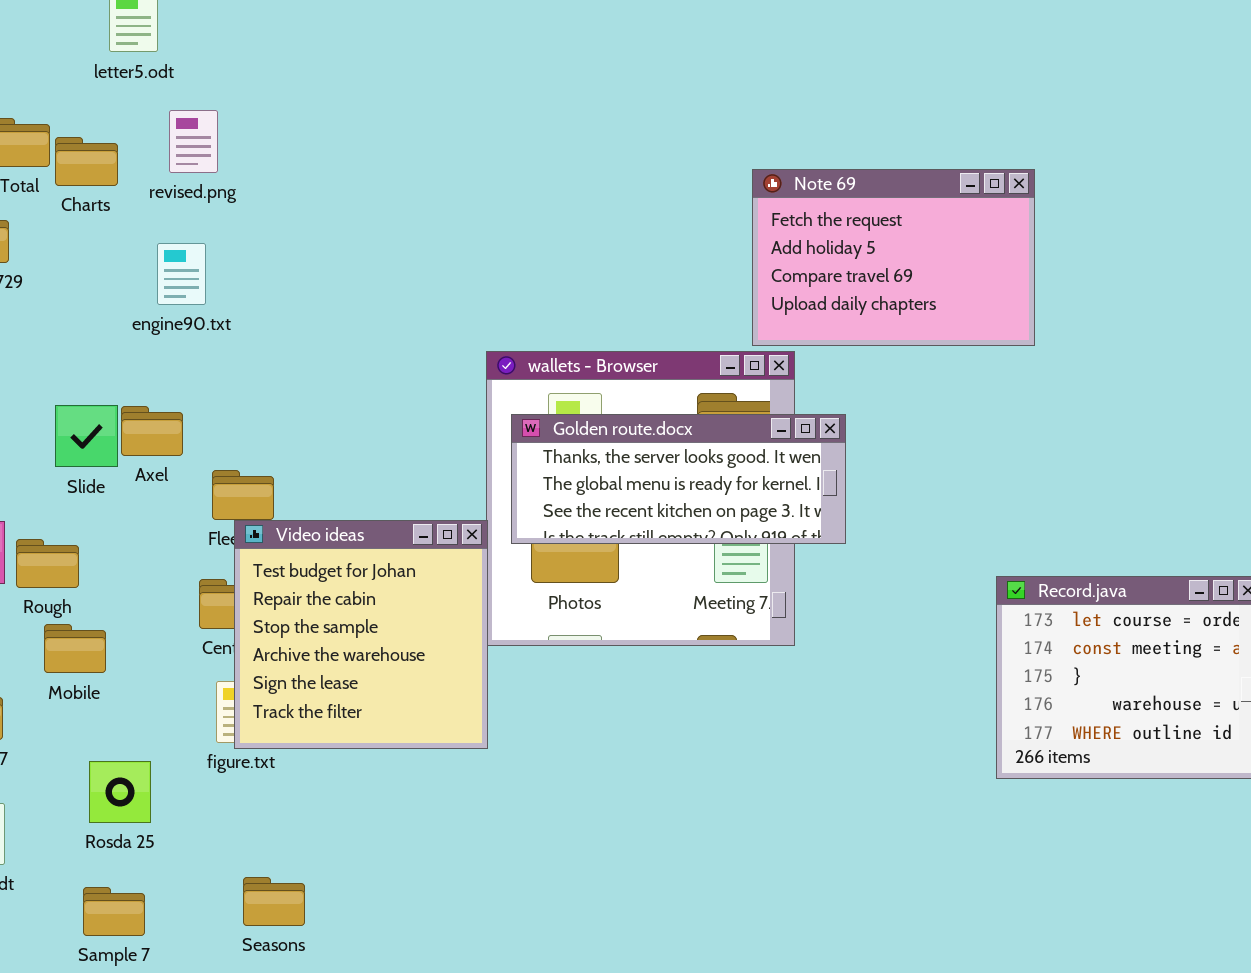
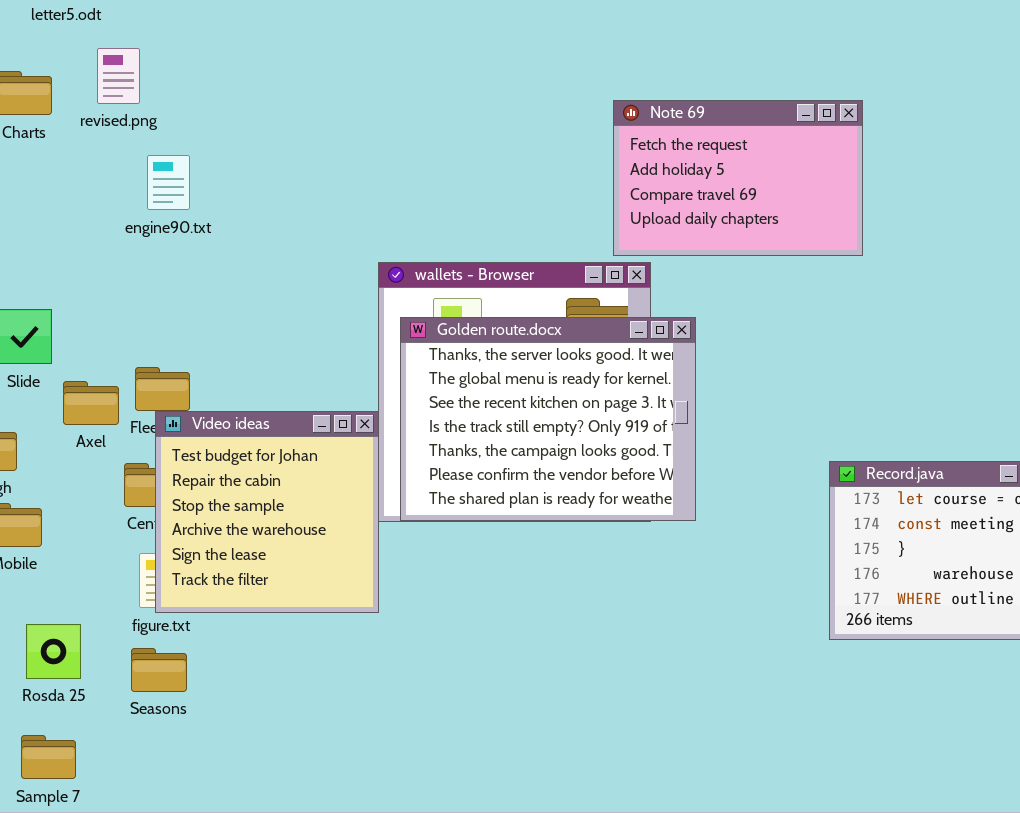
engine90.txt: [157,243,206,305] -> [147,155,190,210], moved
Axel: [121,406,183,456] -> [63,381,119,425], moved
Golden route.docx: [511,414,846,544] -> [400,317,696,521], resized
Seasons: [243,877,305,926] -> [131,648,187,692], moved

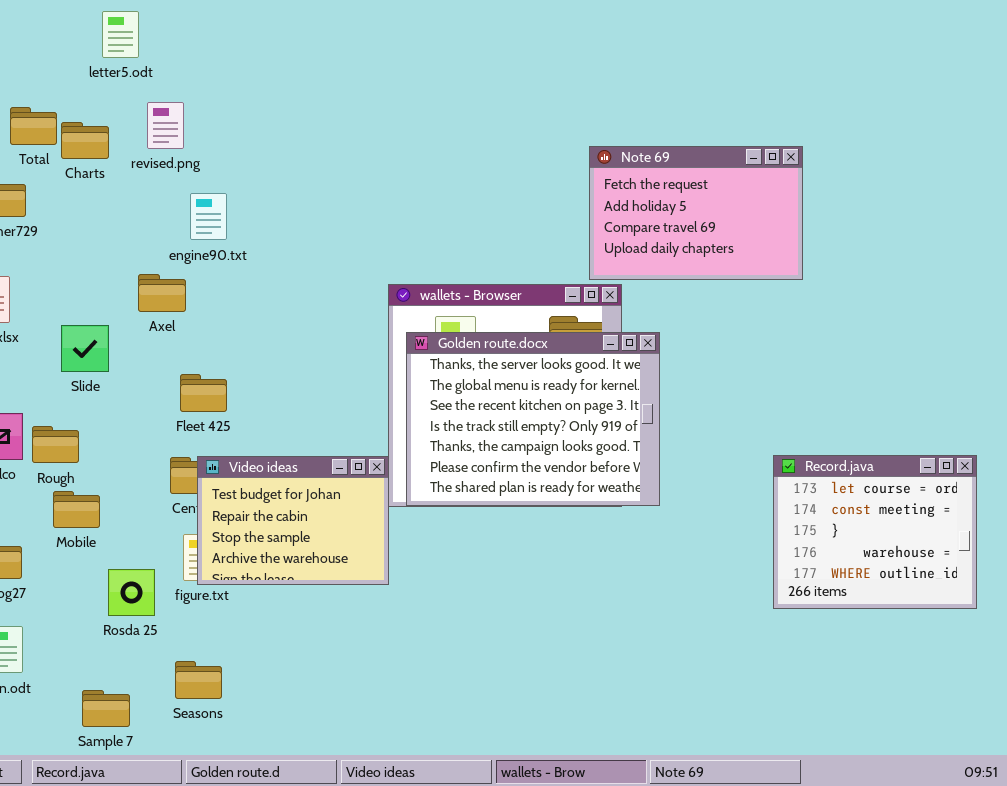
Axel: [63,381,119,425] -> [138,274,186,312], moved
Video ideas: [155,411,379,613] -> [197,456,389,585], resized
Rosda 25: [26,624,81,679] -> [108,569,155,616], moved
Seasons: [131,648,187,692] -> [175,661,222,699], moved

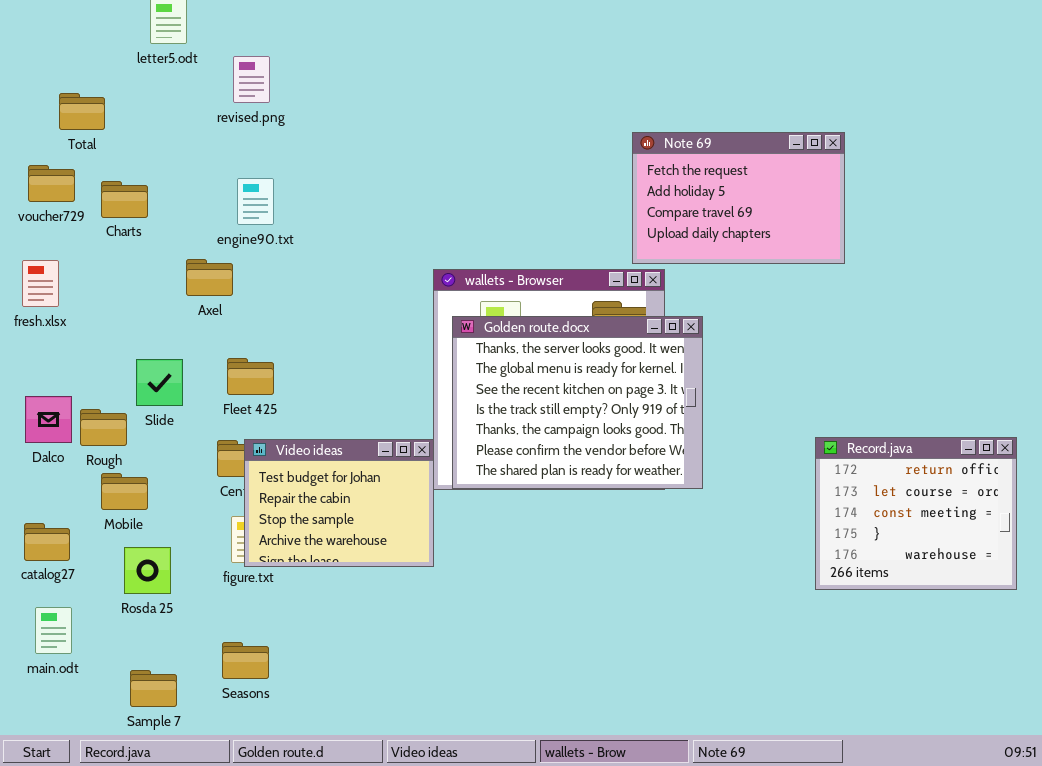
revised.png: [147,102,184,149] -> [233,56,270,103], moved
Charts: [61,122,109,159] -> [101,181,148,218], moved
Slide: [61,325,109,372] -> [136,359,183,406], moved
Record.java: [773,455,977,609] -> [815,437,1017,590], scrolled up 1 row
Rosda 25: [108,569,155,616] -> [124,547,171,594], moved

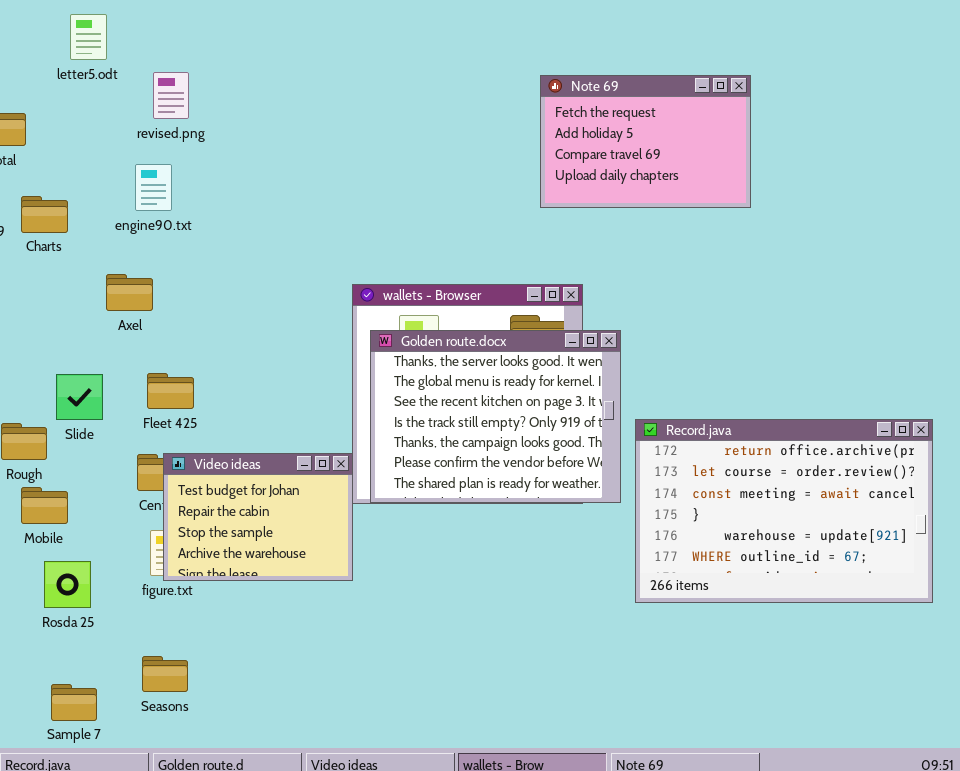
Note 69: [632,132,845,264] -> [540,75,751,208], moved
engine90.txt: [237,178,274,225] -> [135,164,172,211], moved
Record.java: [815,437,1017,590] -> [635,419,933,603], resized

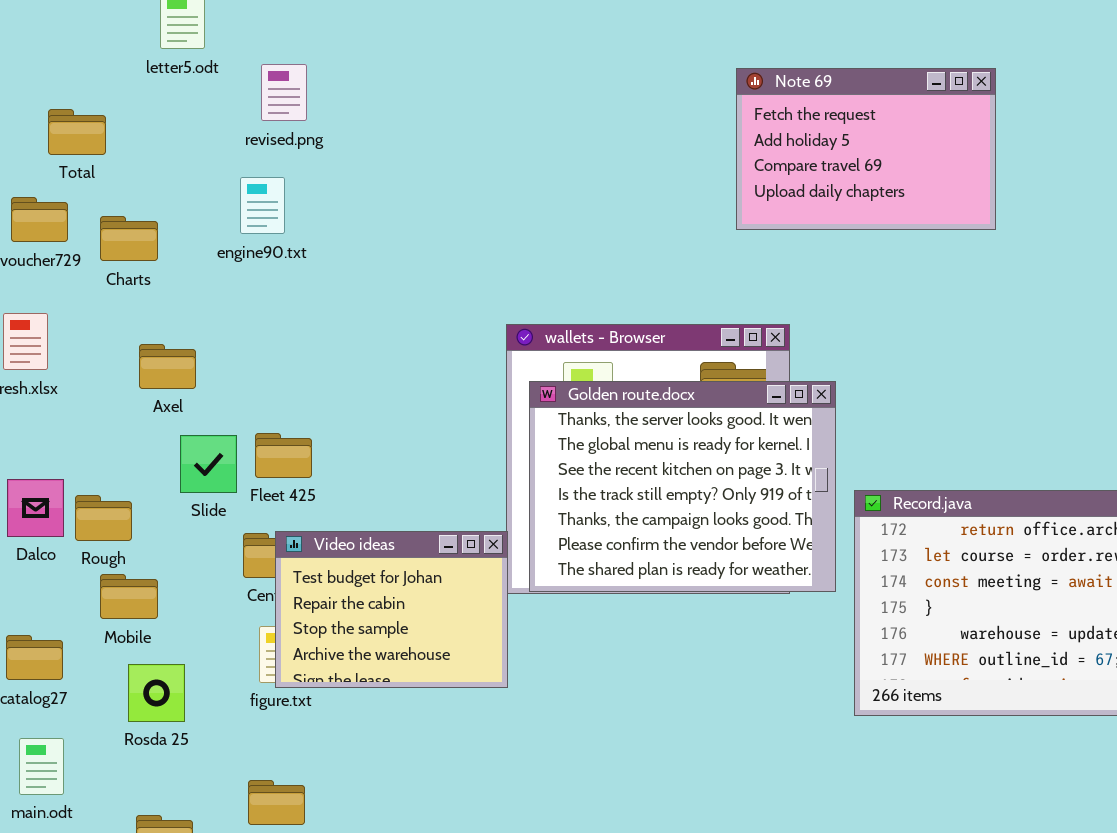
Axel: [106,274,153,311] -> [139,344,196,389], moved
Slide: [56,374,103,420] -> [180,435,237,493], moved

